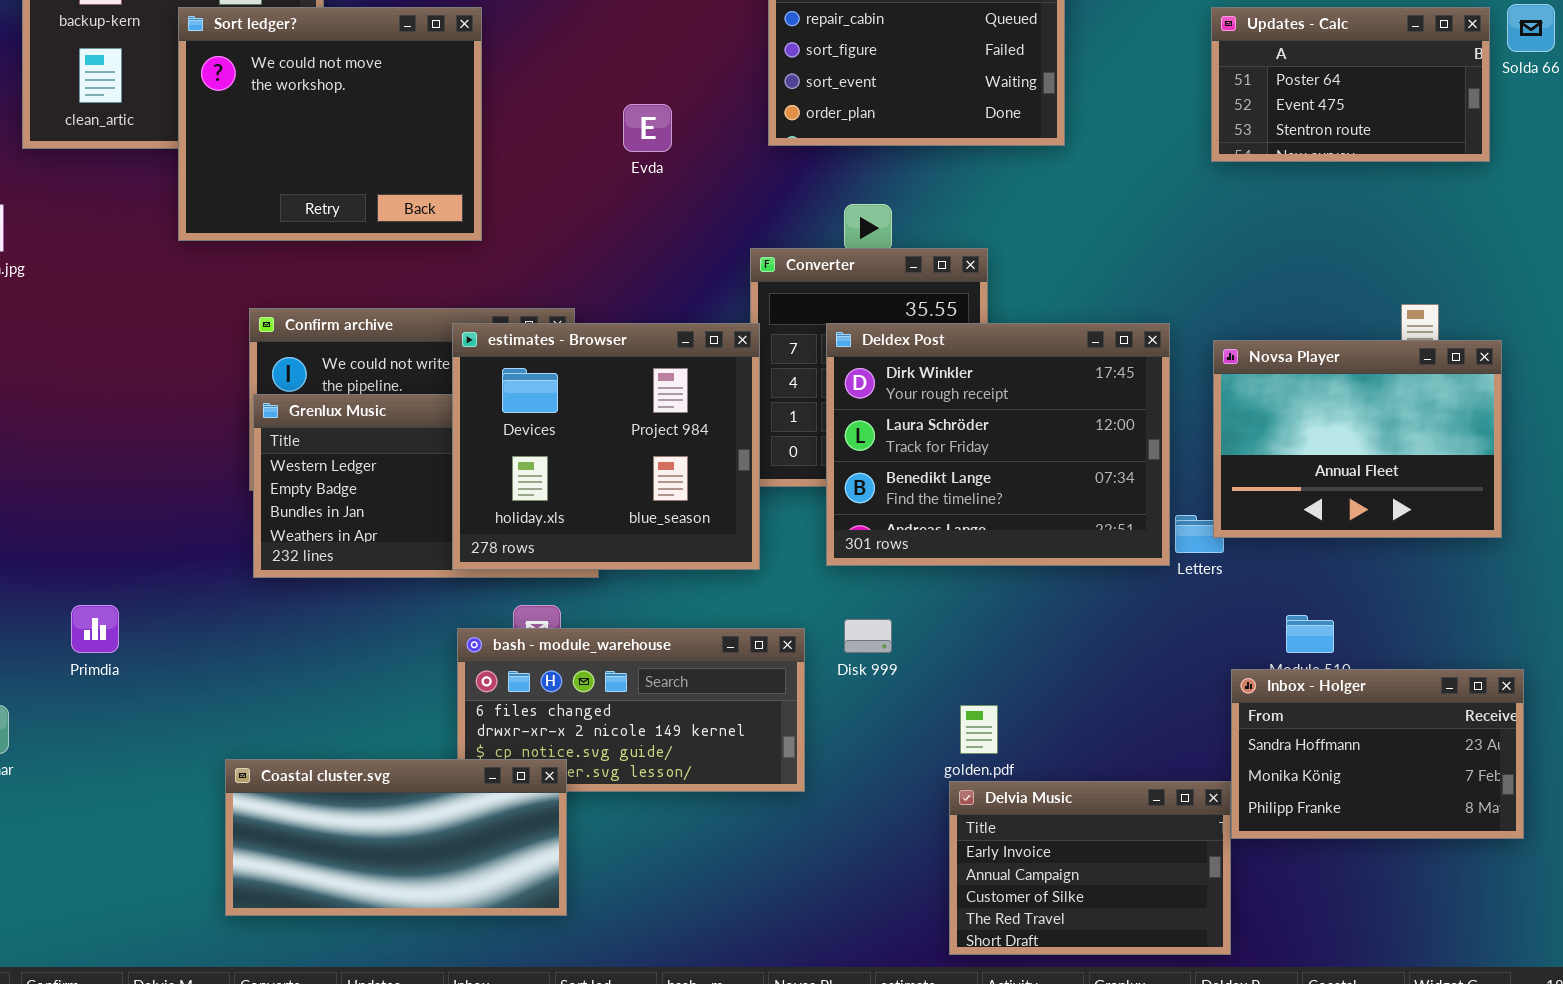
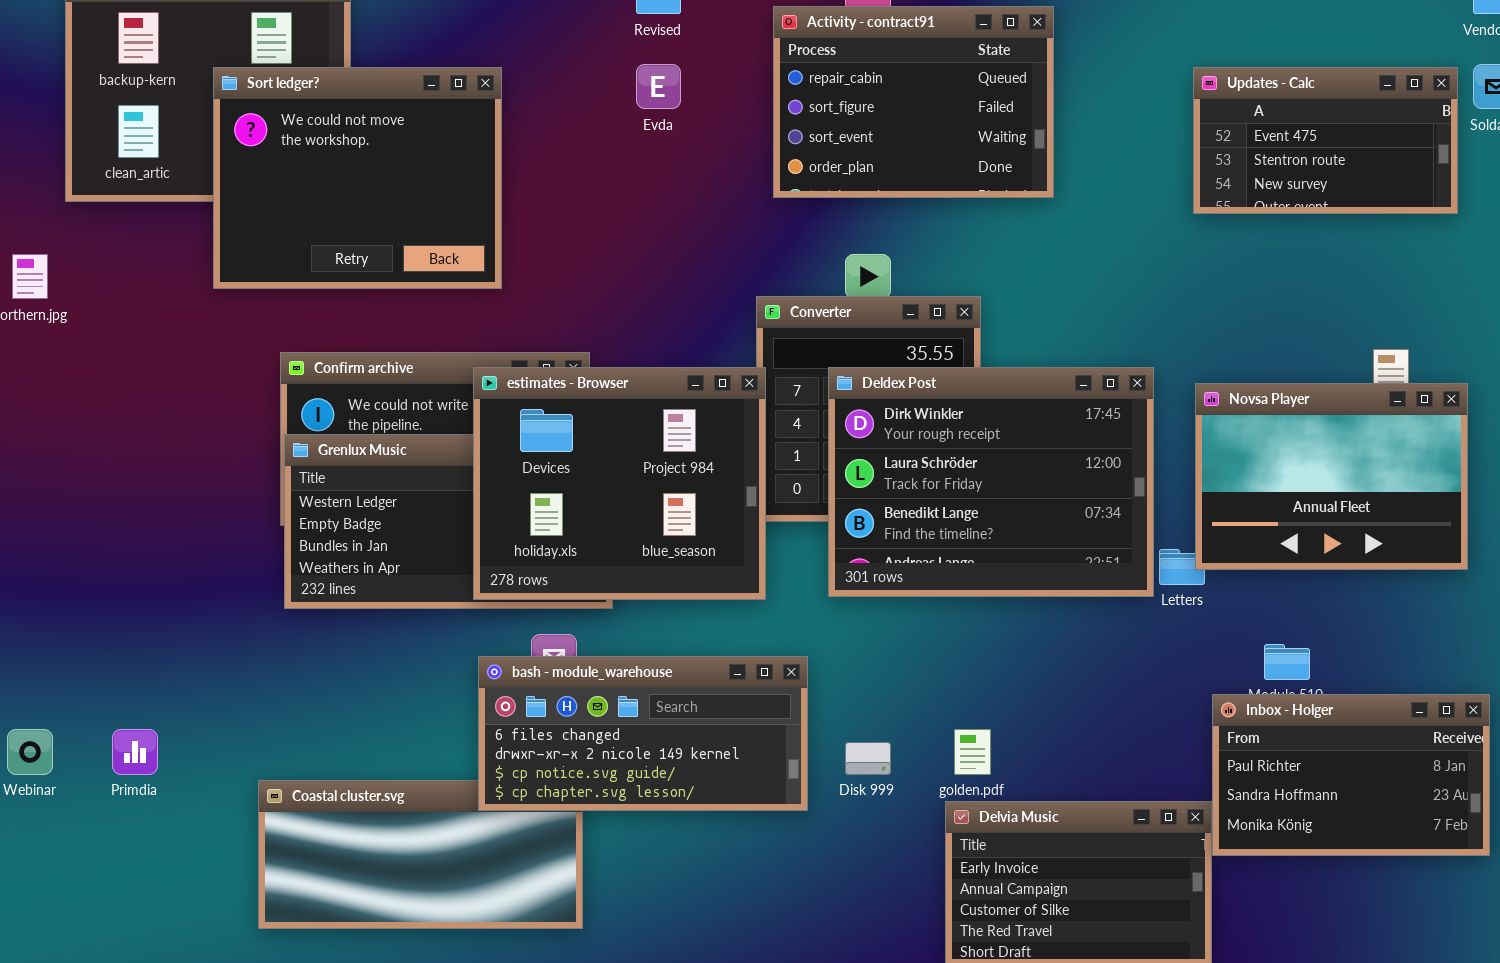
Updates - Calc: [1211,7,1490,162] -> [1193,67,1458,214], scrolled down 1 row
Evda: [623,104,672,152] -> [636,64,681,109], moved
Primdia: [71,605,119,653] -> [112,729,158,775], moved
Disk 999: [844,619,892,653] -> [845,742,891,775], moved
bash - module_warehouse: [457,628,805,792] -> [478,656,808,811], raised
Inbox - Holger: [1231,669,1524,839] -> [1212,694,1490,856], scrolled up 1 row

